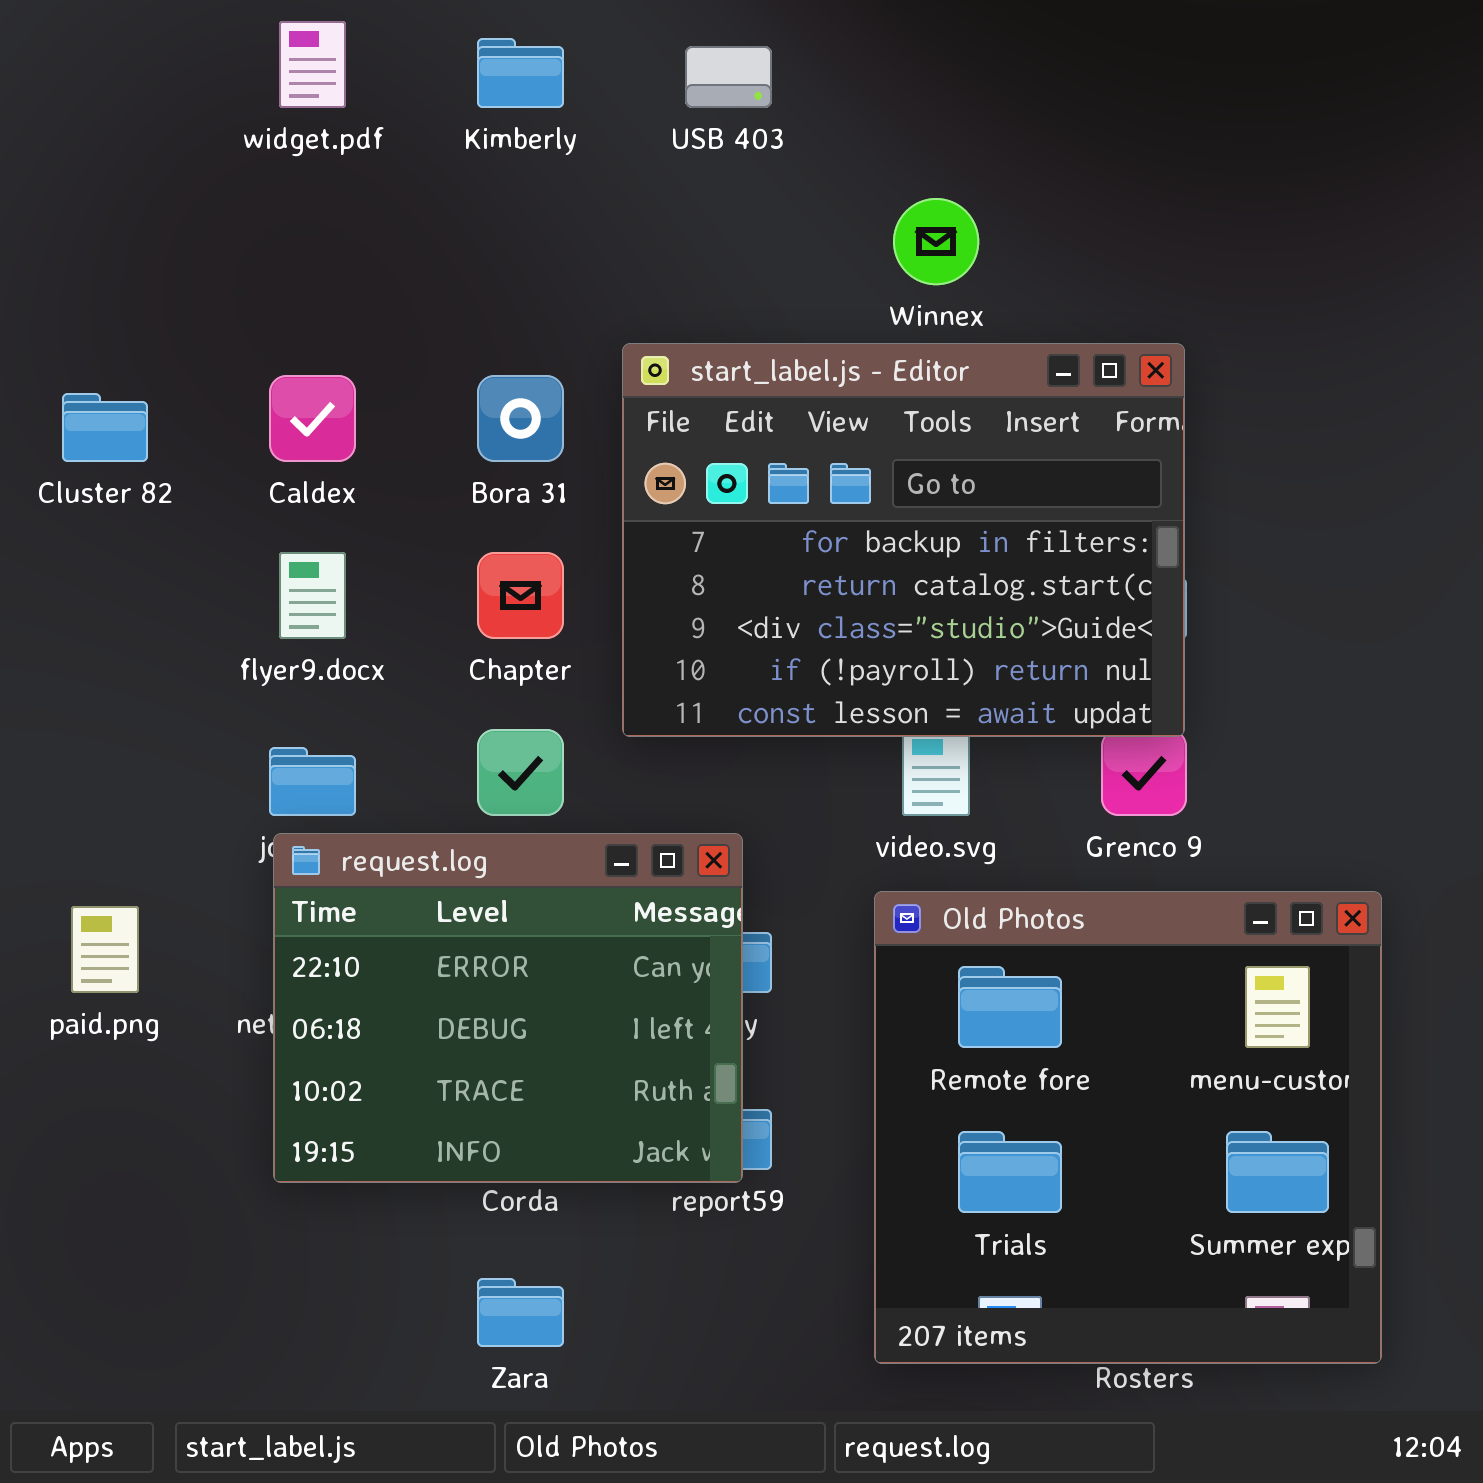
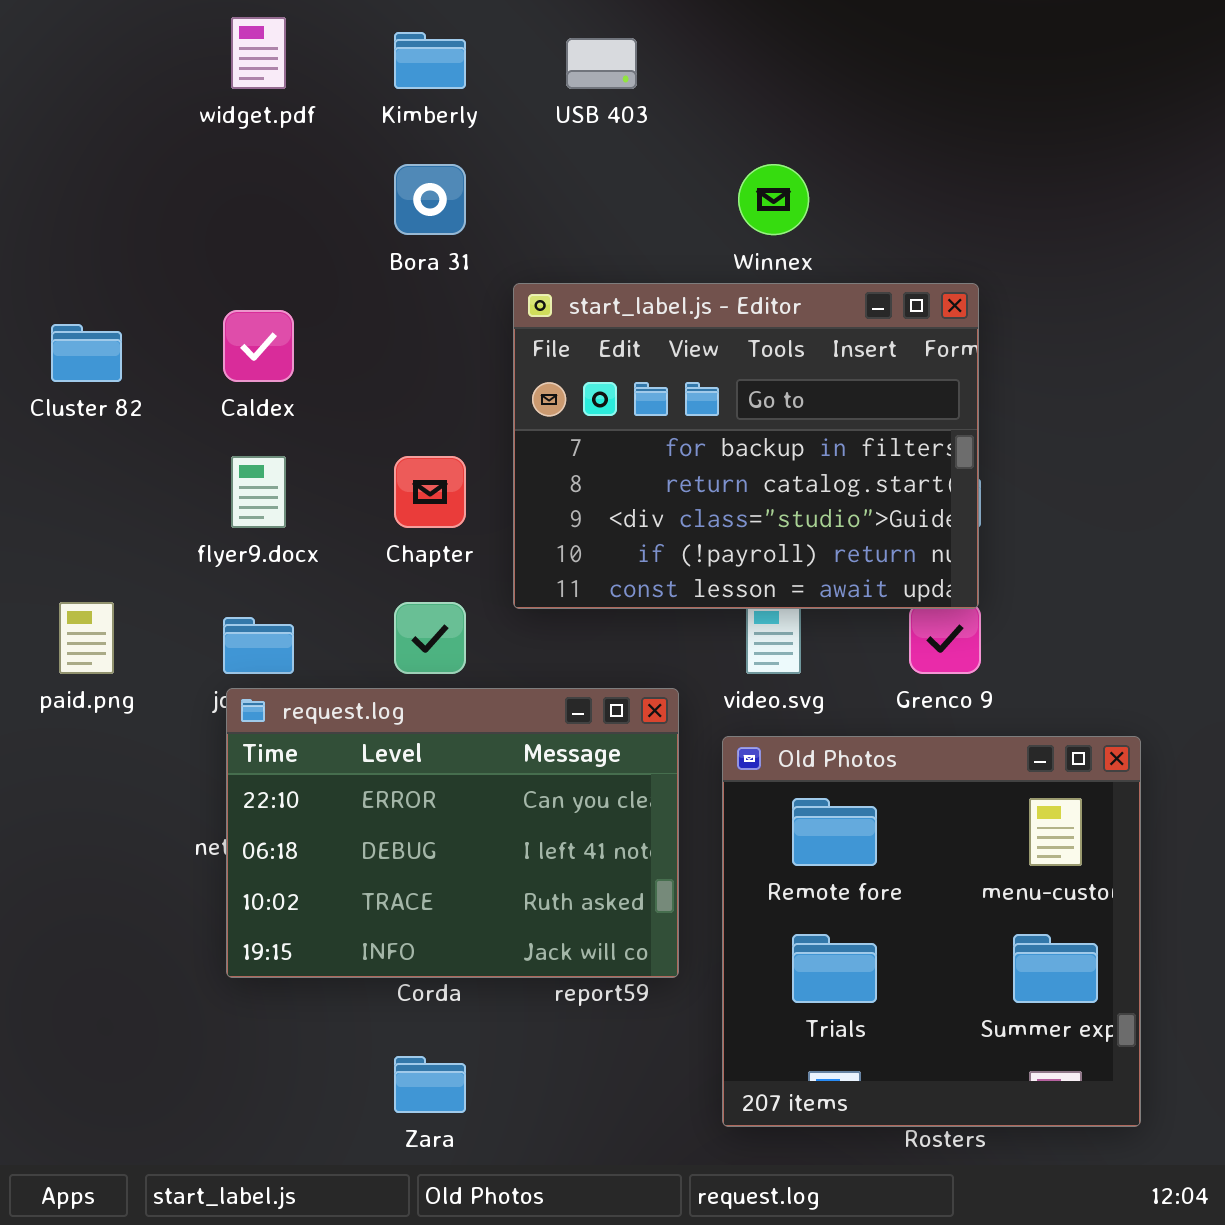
Bora 31: [477,375,564,462] -> [394,164,466,235], moved
request.log: [273,833,743,1183] -> [226,688,679,978], resized
paid.png: [71,906,139,993] -> [59,602,114,674], moved

